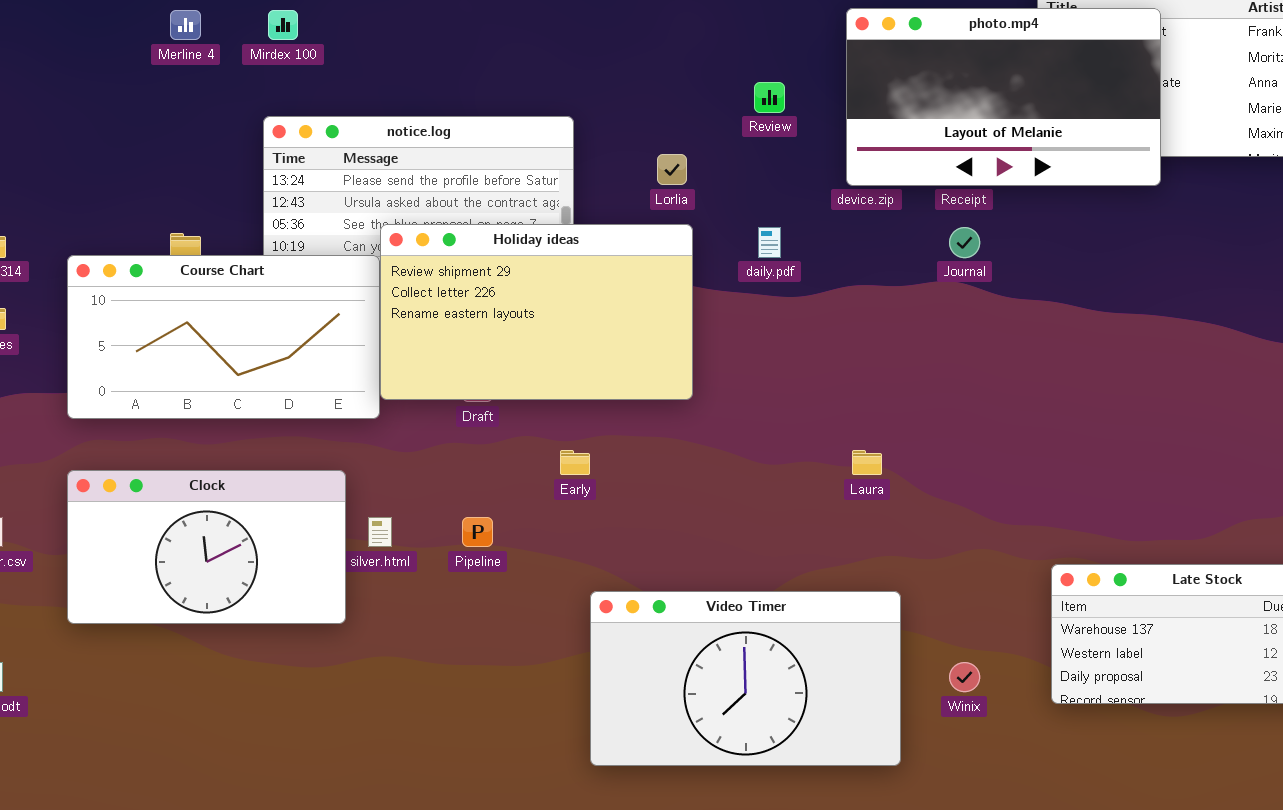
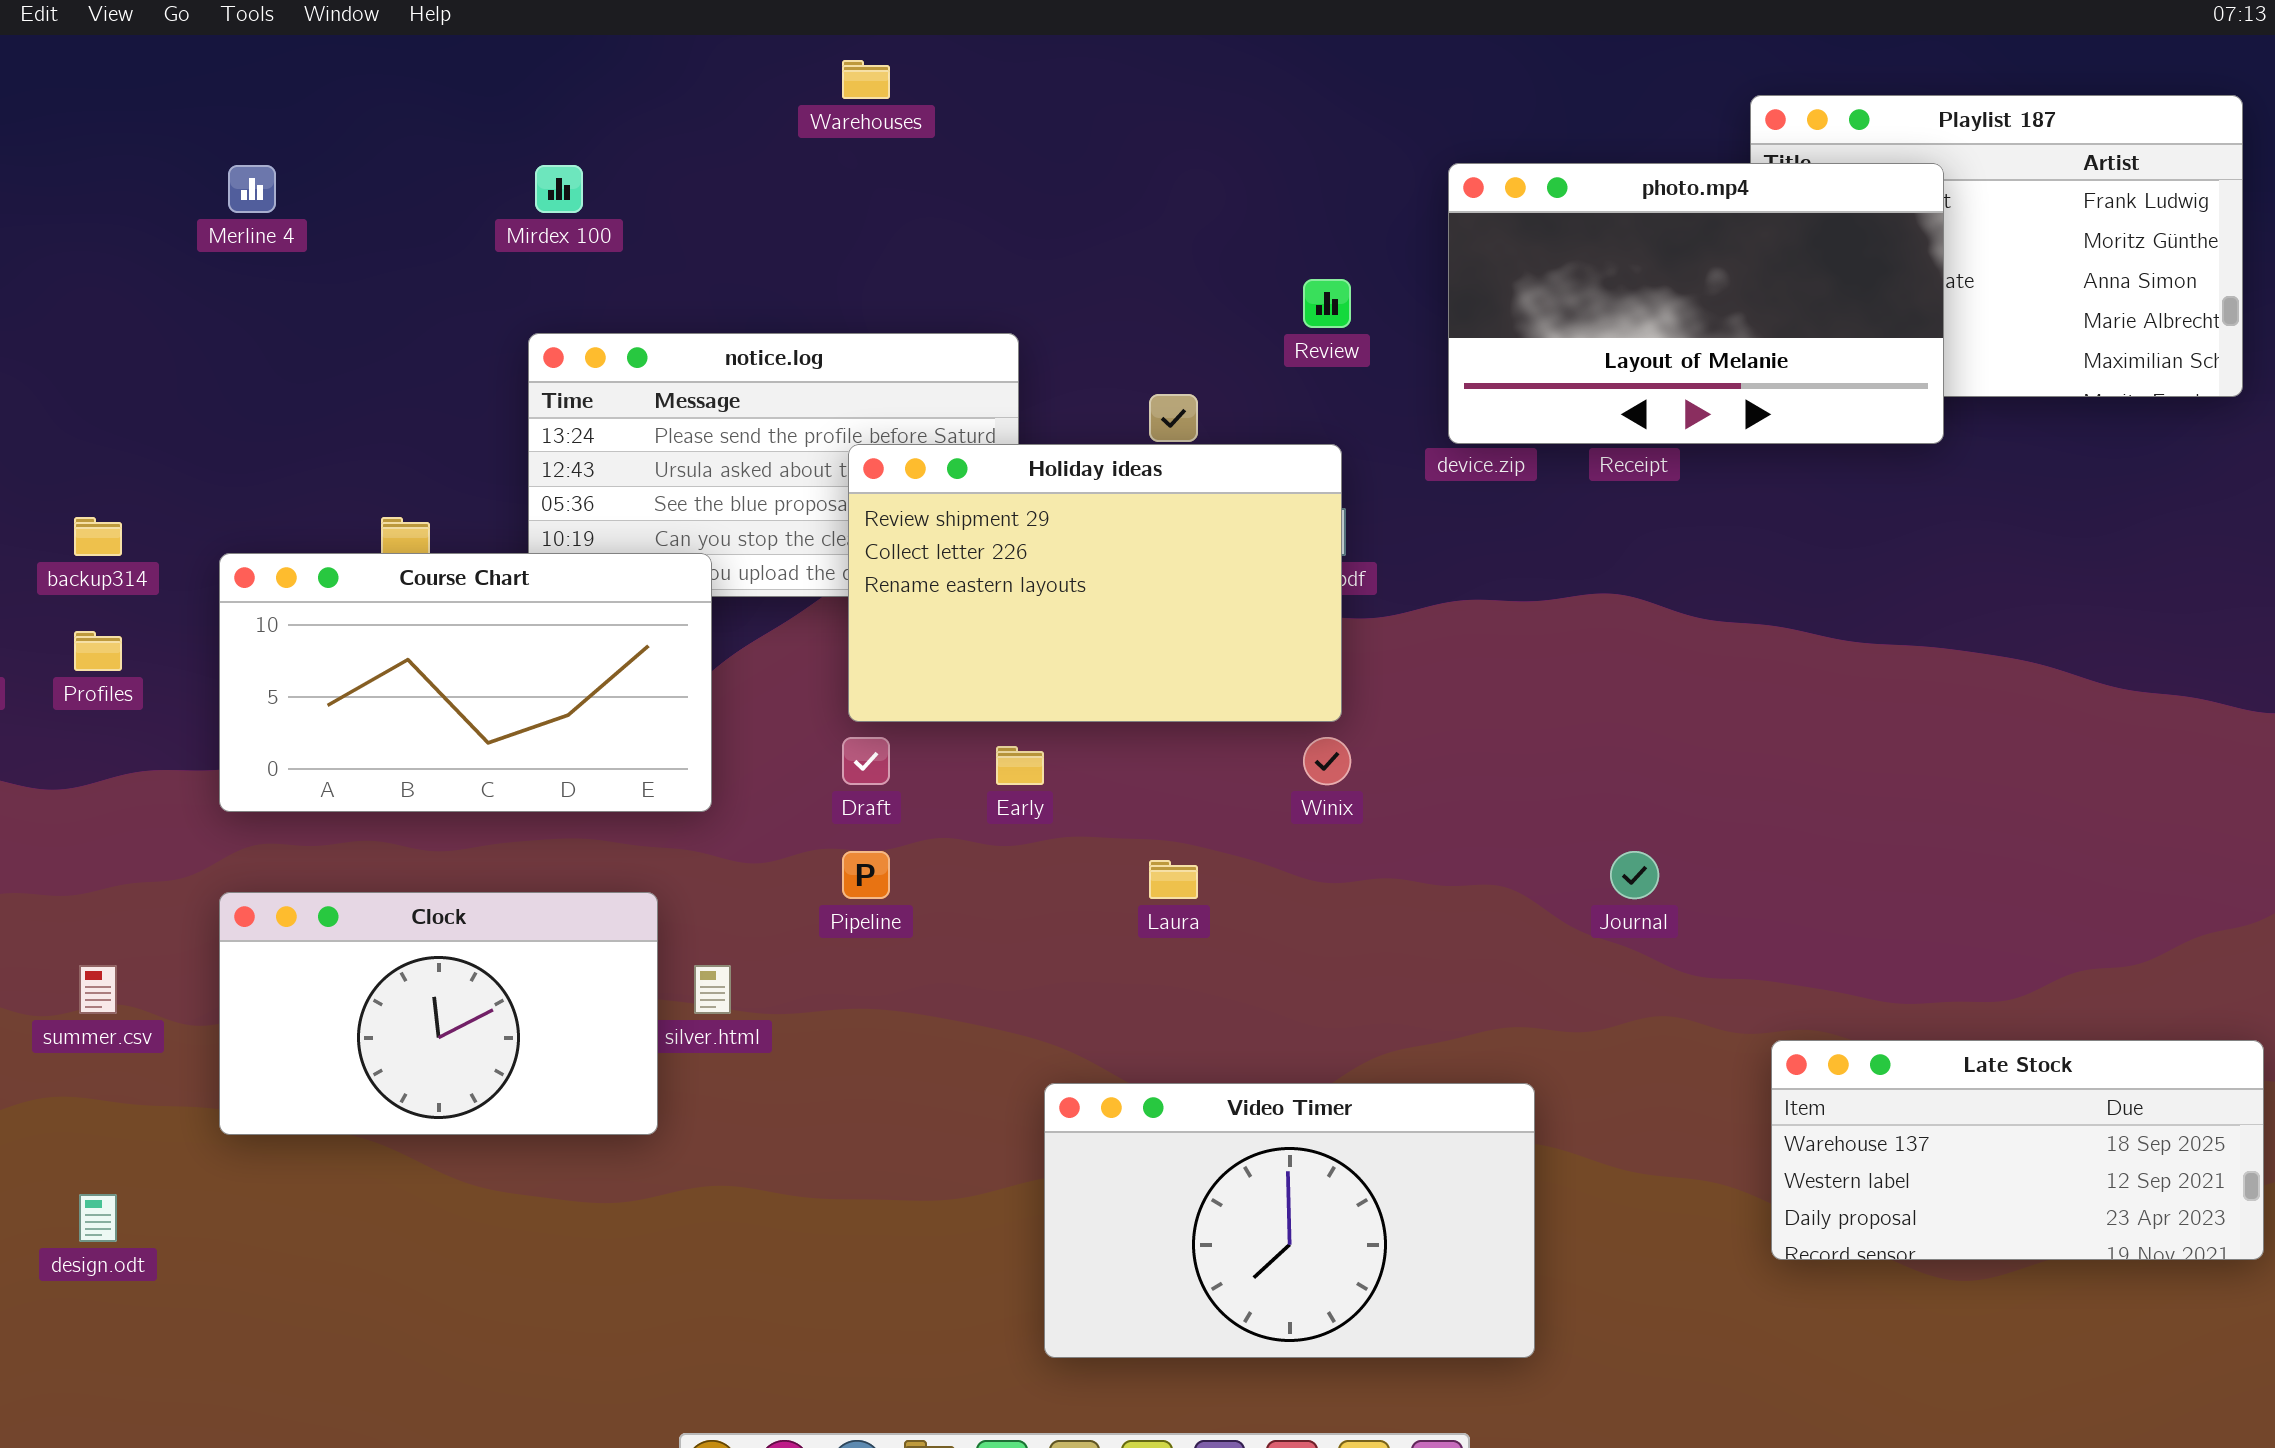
Merline 4: [170,10,201,40] -> [228,165,276,213], moved
Holiday ideas: [380,224,693,400] -> [848,444,1342,722], moved
Journal: [949,227,980,258] -> [1610,851,1659,899], moved
Early: [560,450,590,475] -> [996,746,1044,785], moved
Laura: [852,450,882,475] -> [1149,860,1198,899], moved
Pipeline: [462,517,493,547] -> [842,851,890,899], moved
Winix: [949,662,980,692] -> [1303,737,1351,785], moved

